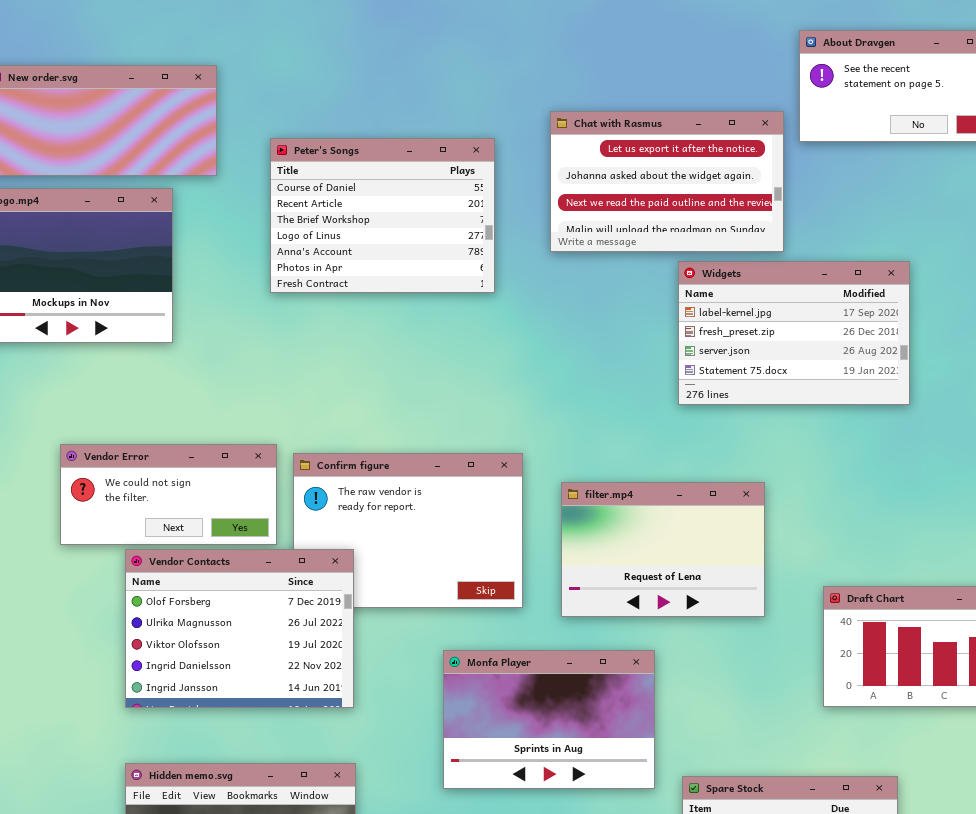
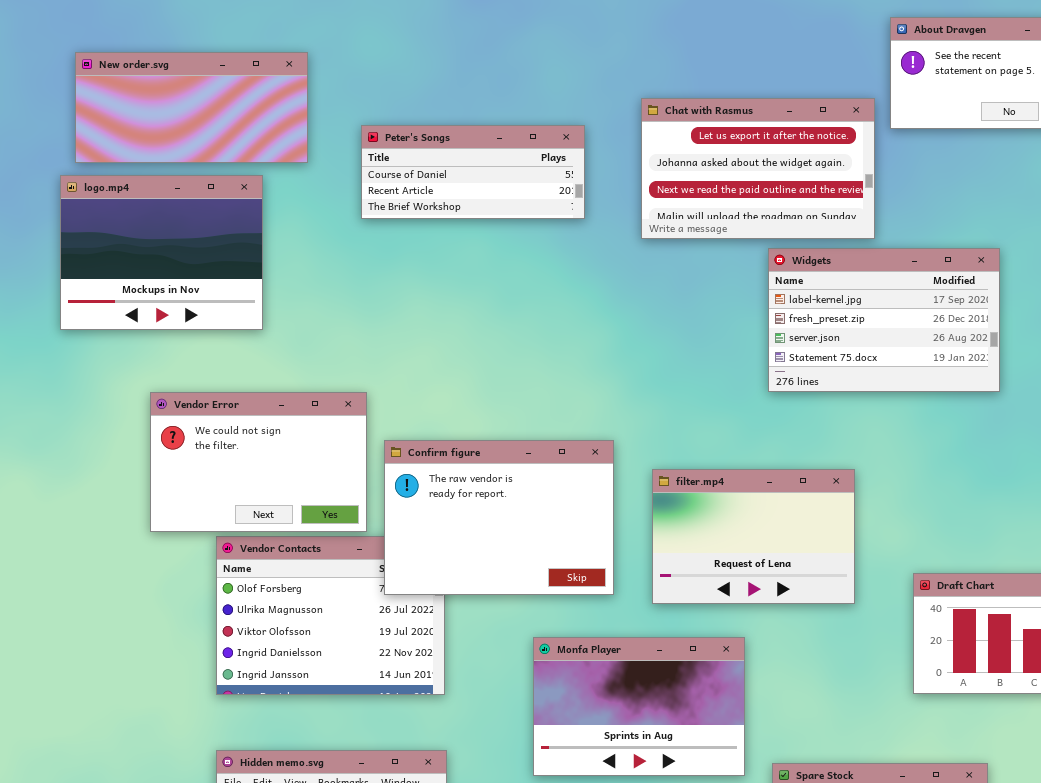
Peter's Songs: [270,138,495,293] -> [361,125,585,219], resized
Vendor Error: [60,444,277,545] -> [150,392,367,532], resized
Confirm figure: [293,453,523,608] -> [384,440,614,595], raised

